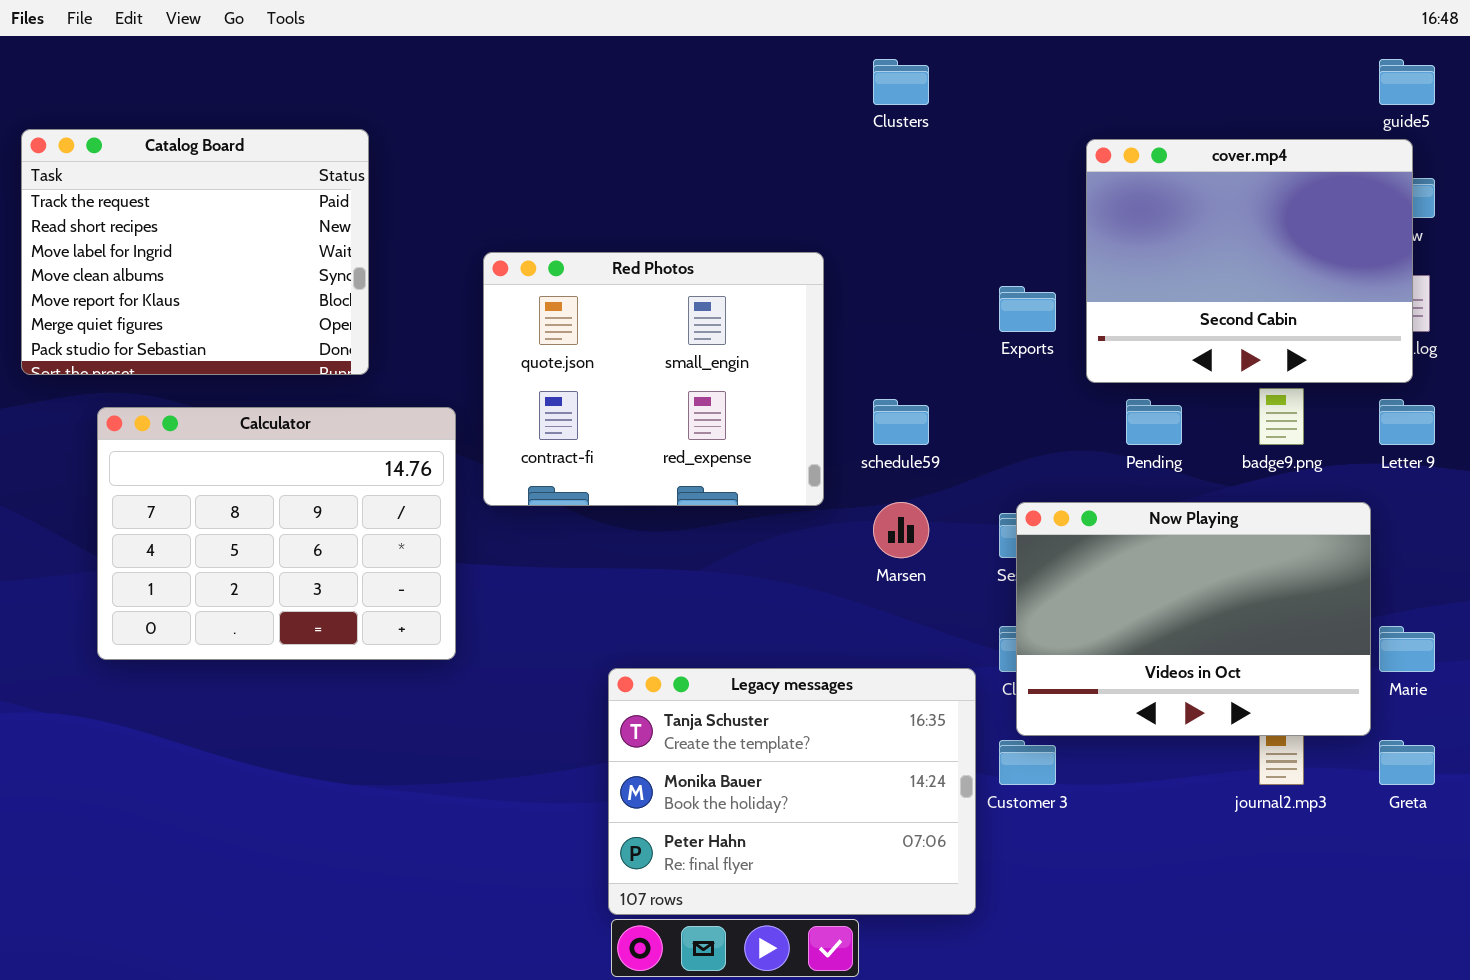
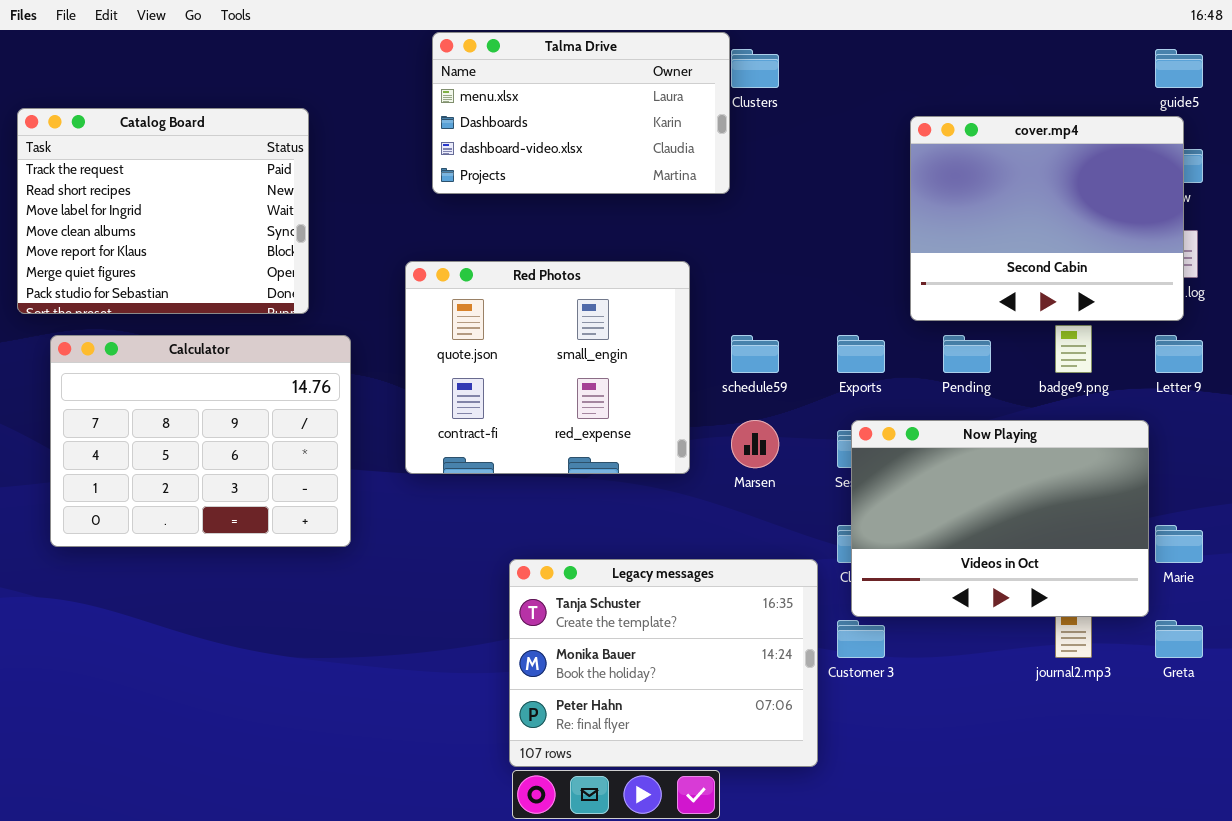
Talma Drive: none -> [432,32,730,194], opened
Red Photos: [483,252,824,506] -> [405,261,690,474], moved
Exports: [999,286,1056,332] -> [837,335,885,373], moved
Calculator: [97,407,456,660] -> [50,335,351,547], moved

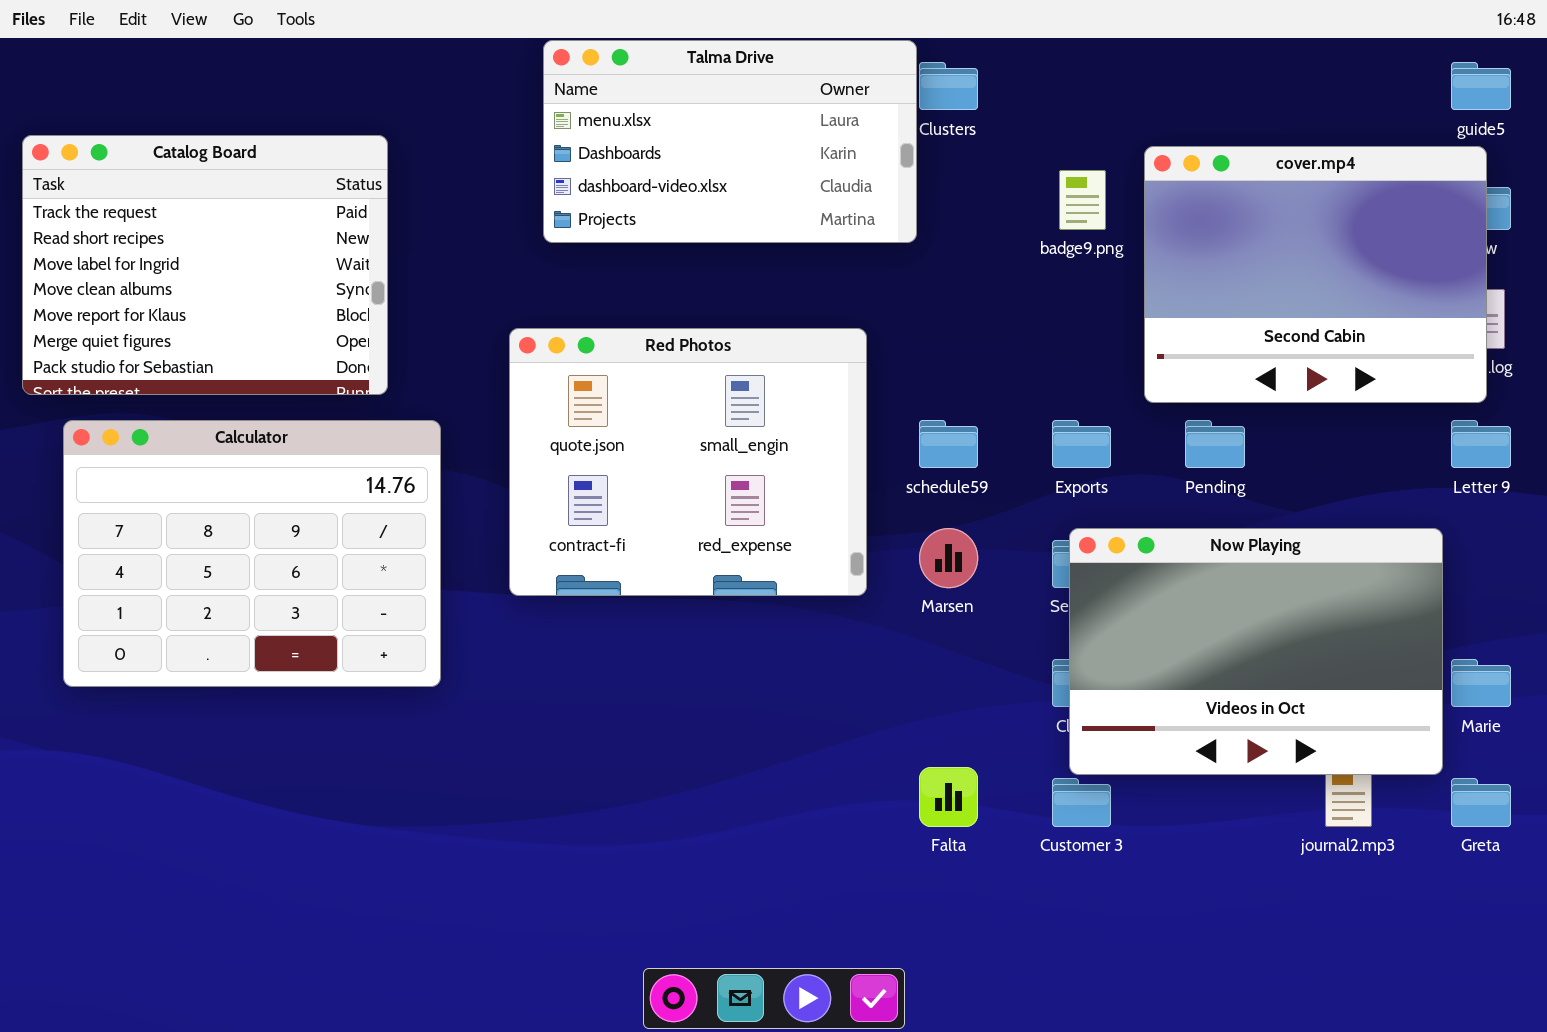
badge9.png: [1055,325,1092,373] -> [1059,170,1106,230], moved
Legacy messages: [509,559,818,767] -> none, closed

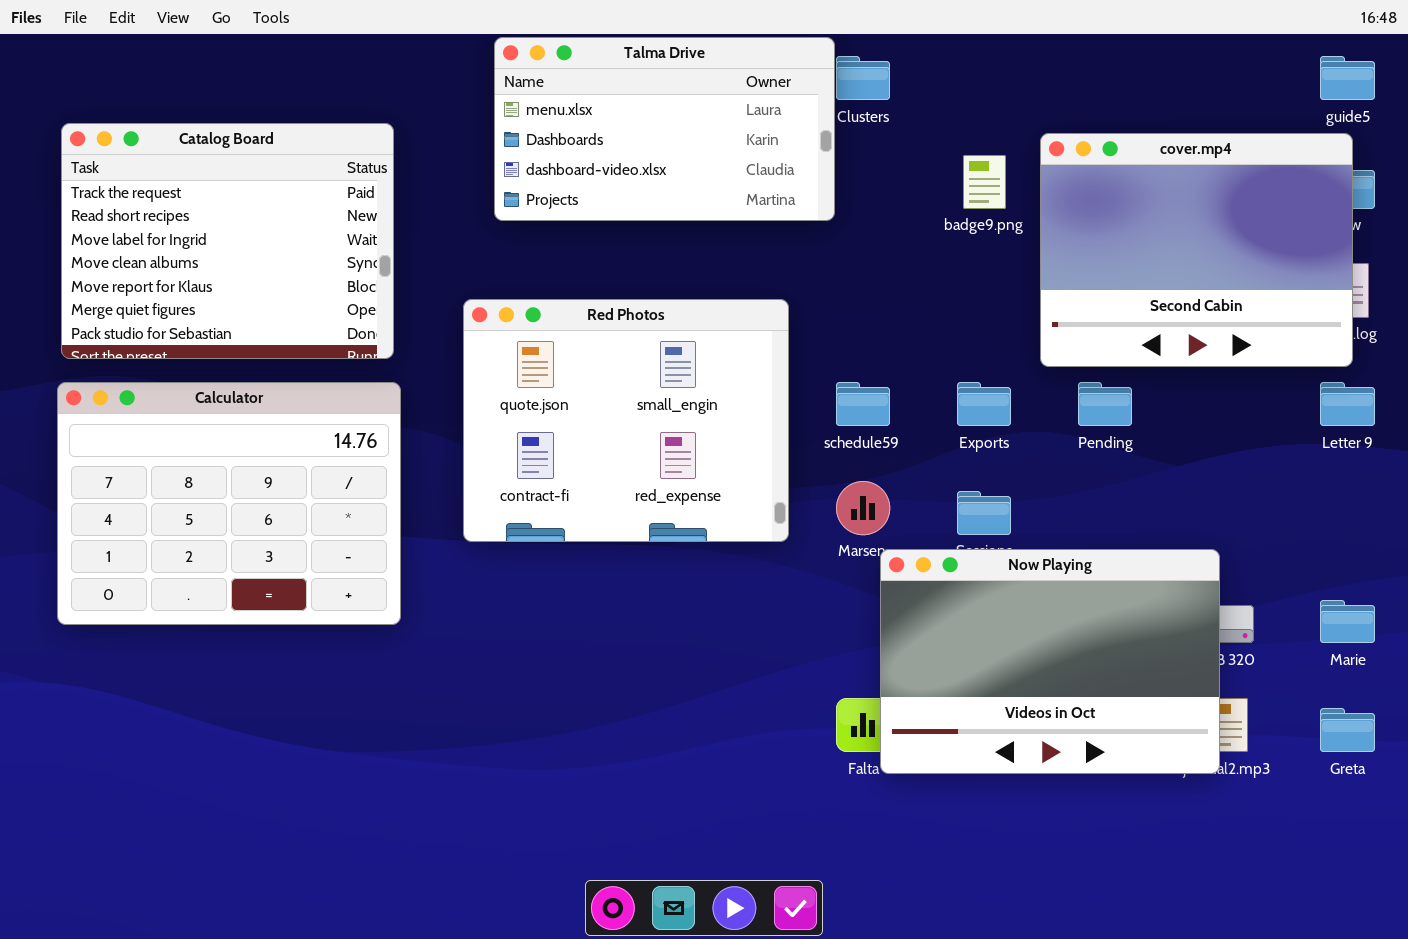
Catalog Board: [22,135,388,395] -> [61,123,394,359], moved
Now Playing: [1069,528,1443,775] -> [880,549,1220,774], moved

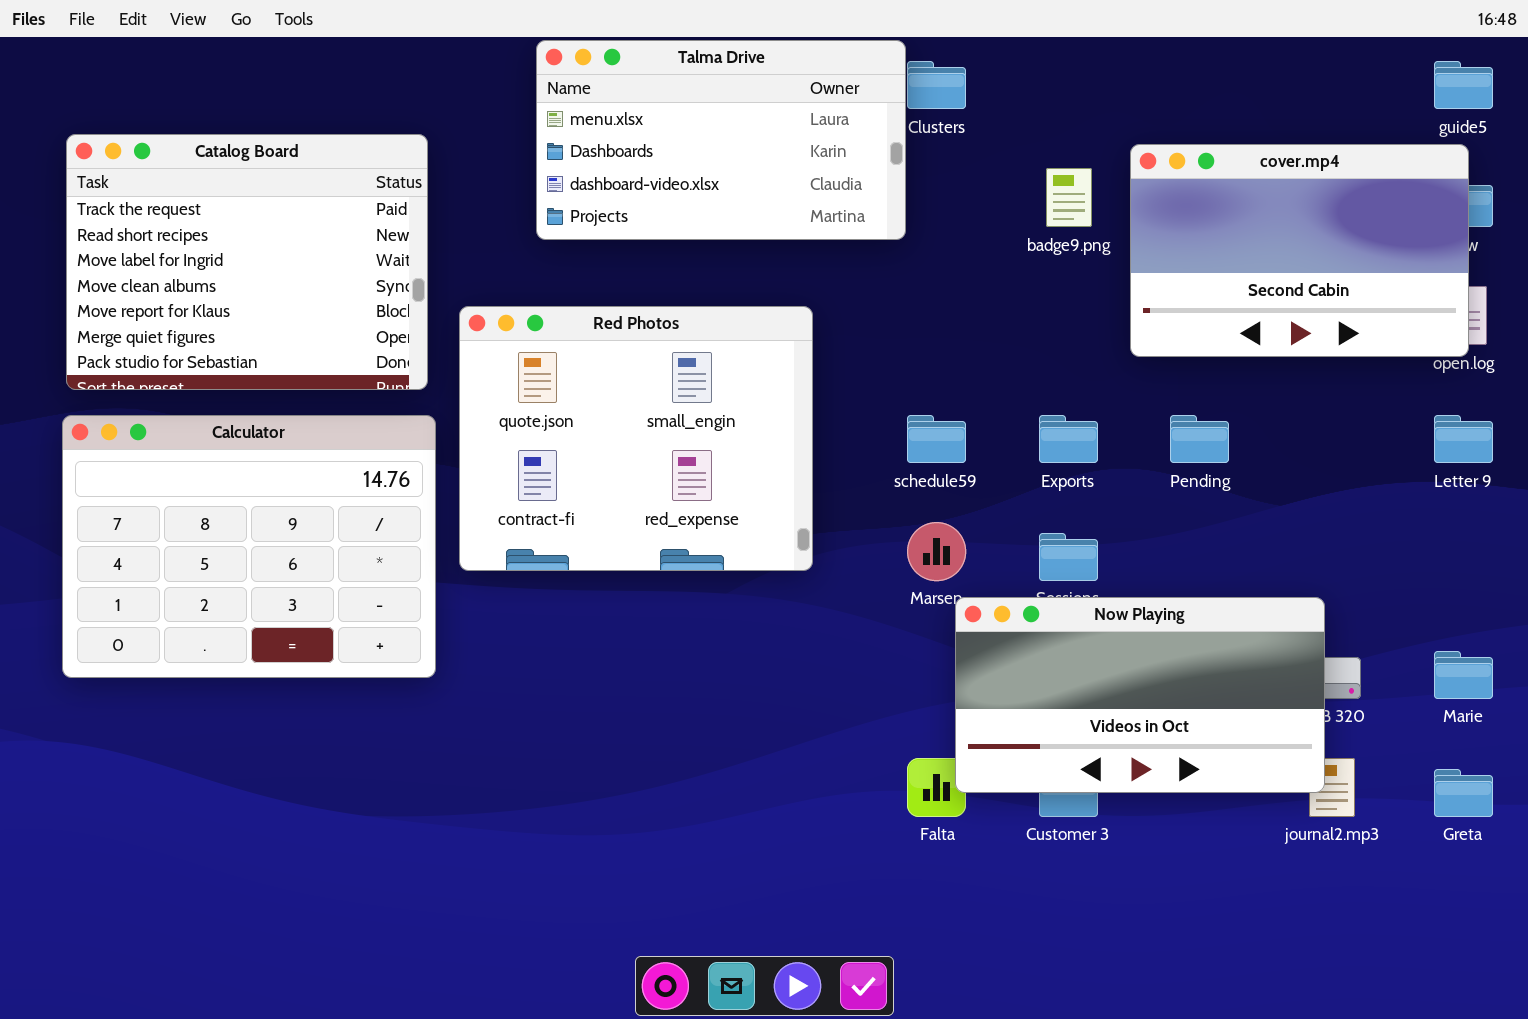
cover.mp4: [1040,133,1353,367] -> [1130,144,1469,357], resized
Red Photos: [463,299,789,542] -> [459,306,813,571], moved
Now Playing: [880,549,1220,774] -> [955,597,1325,793], resized

